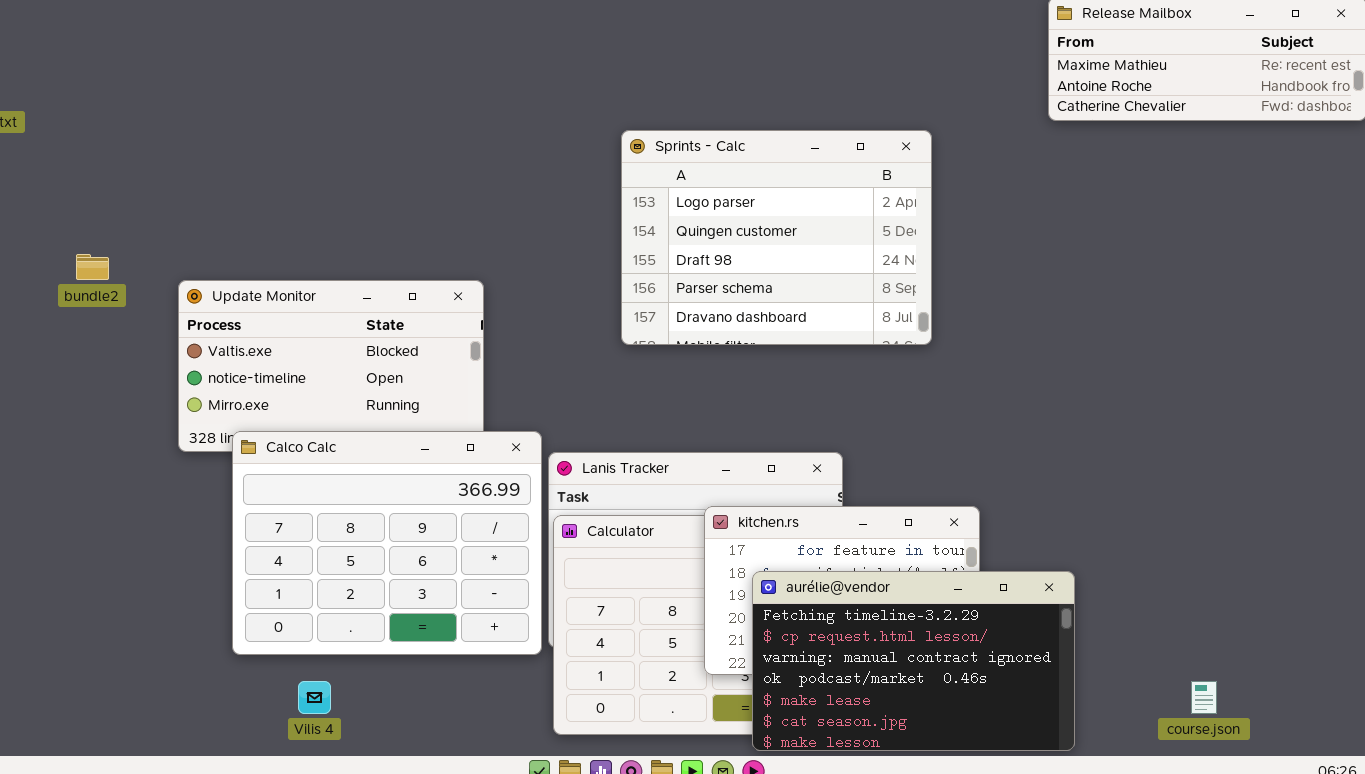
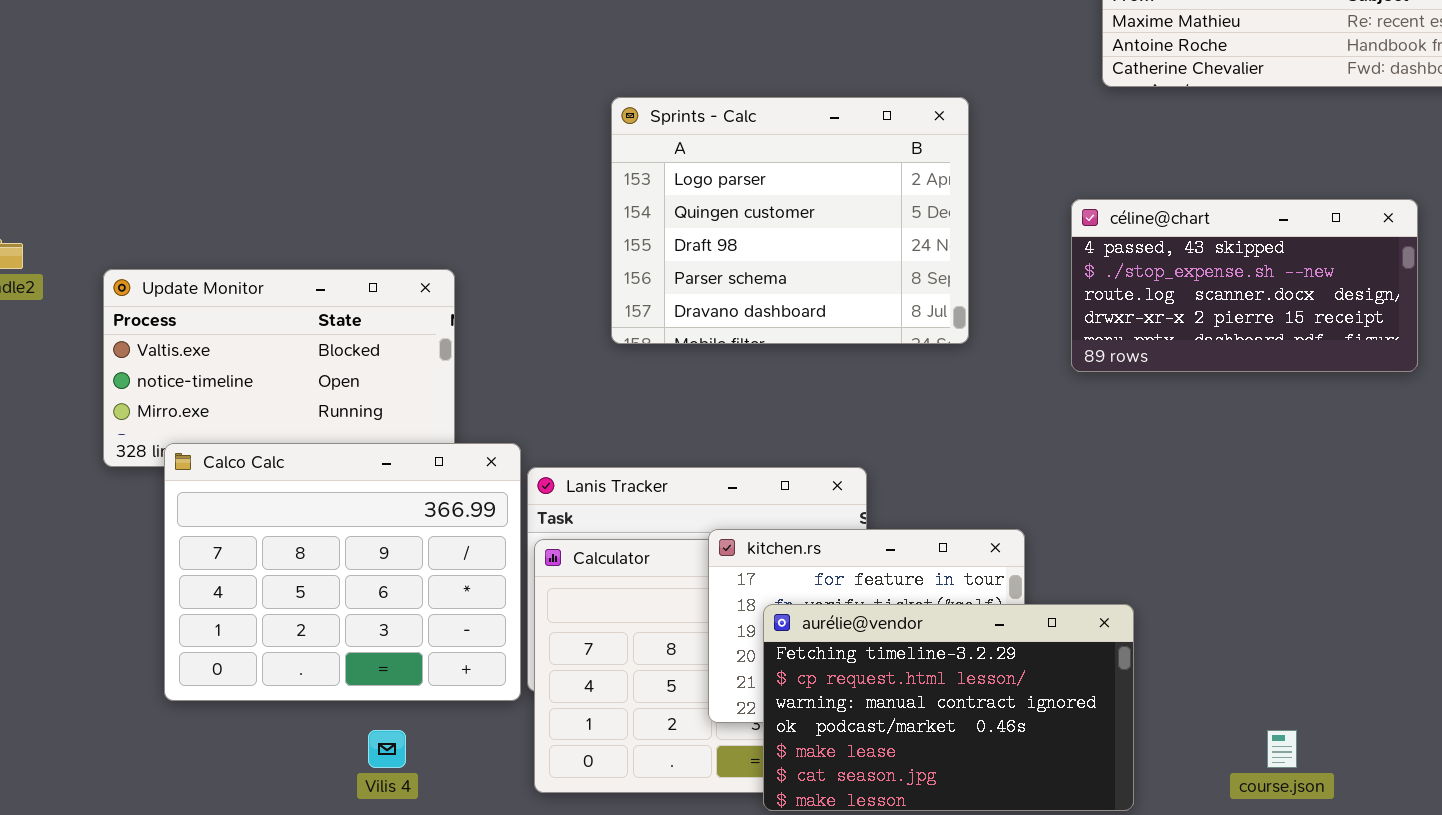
céline@chart: none -> [1071,199,1418,372], opened
Vilis 4: [298,681,331,714] -> [368,730,406,768], moved

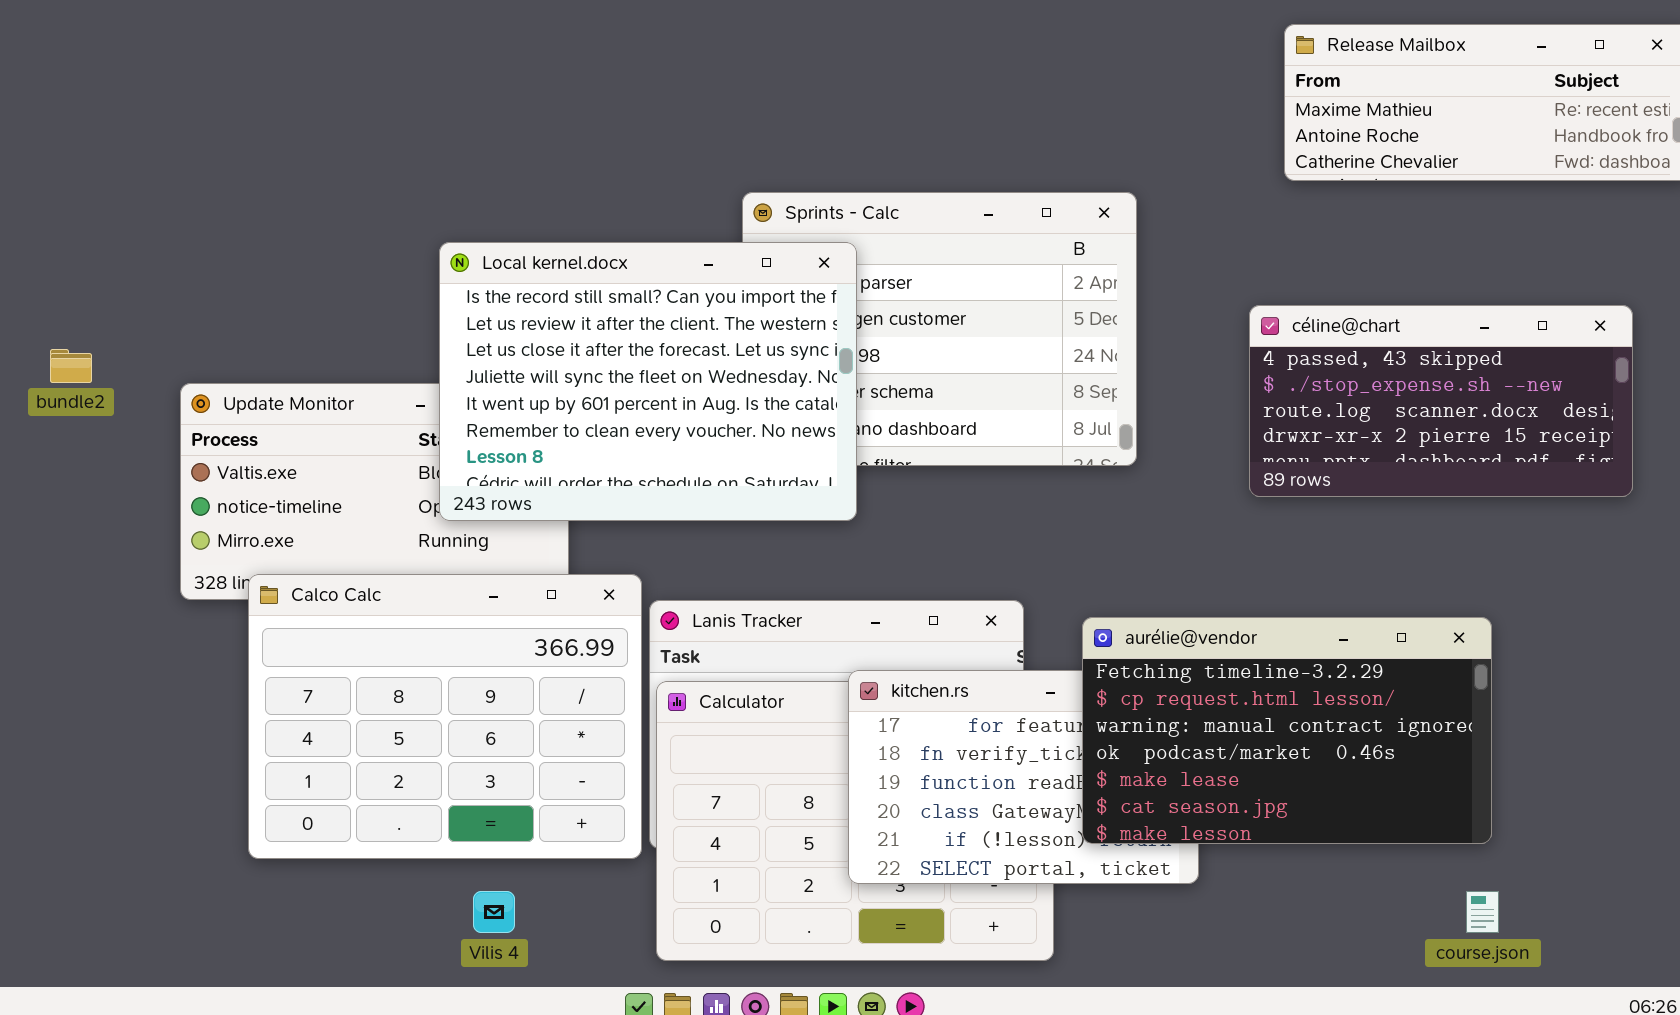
Local kernel.docx: none -> [439,242,857,521], opened
aurélie@vendor: [763,604,1134,811] -> [1082,617,1492,844], moved

